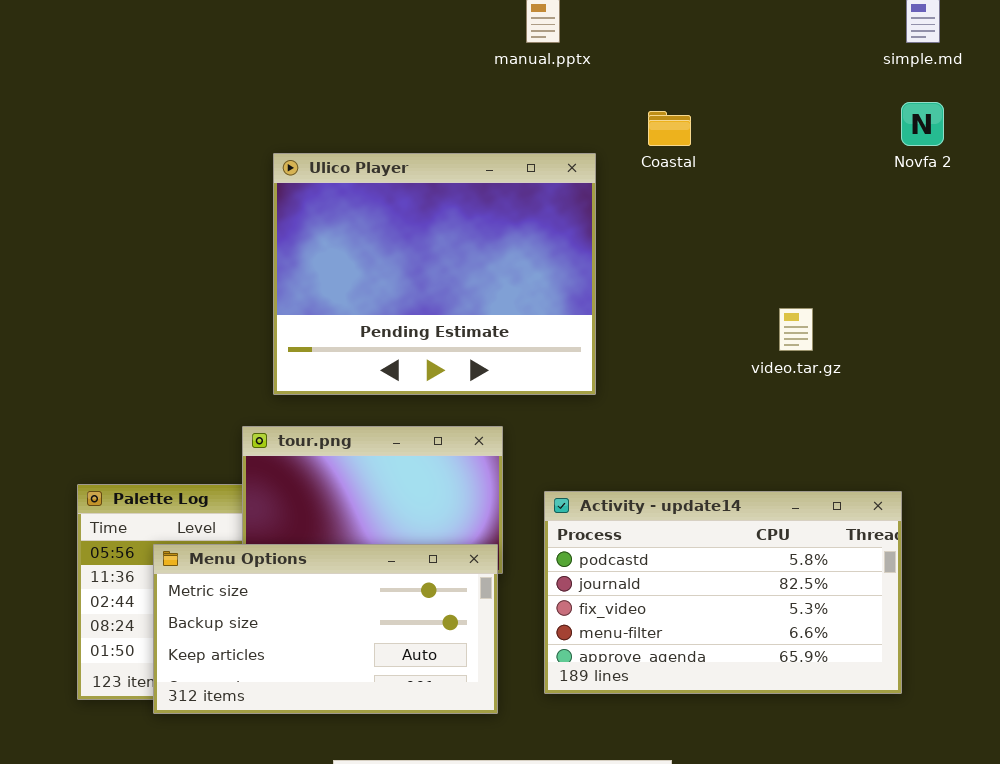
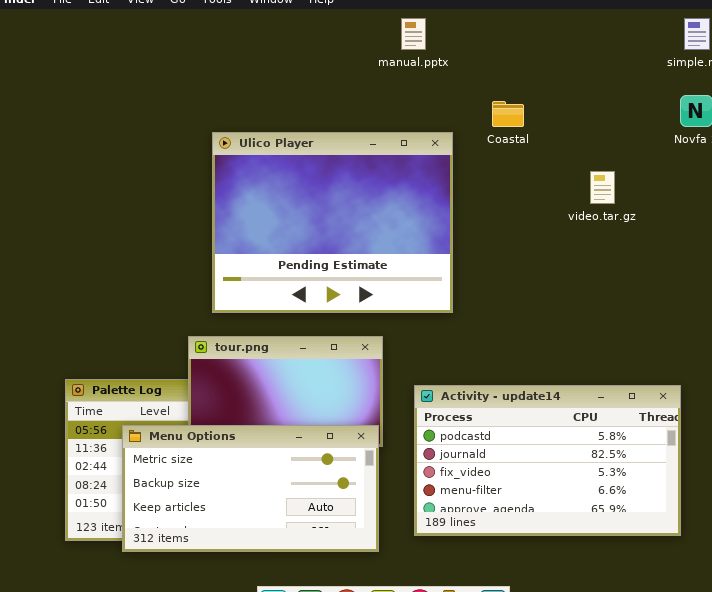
video.tar.gz: [779,308,813,351] -> [590,171,615,204], moved

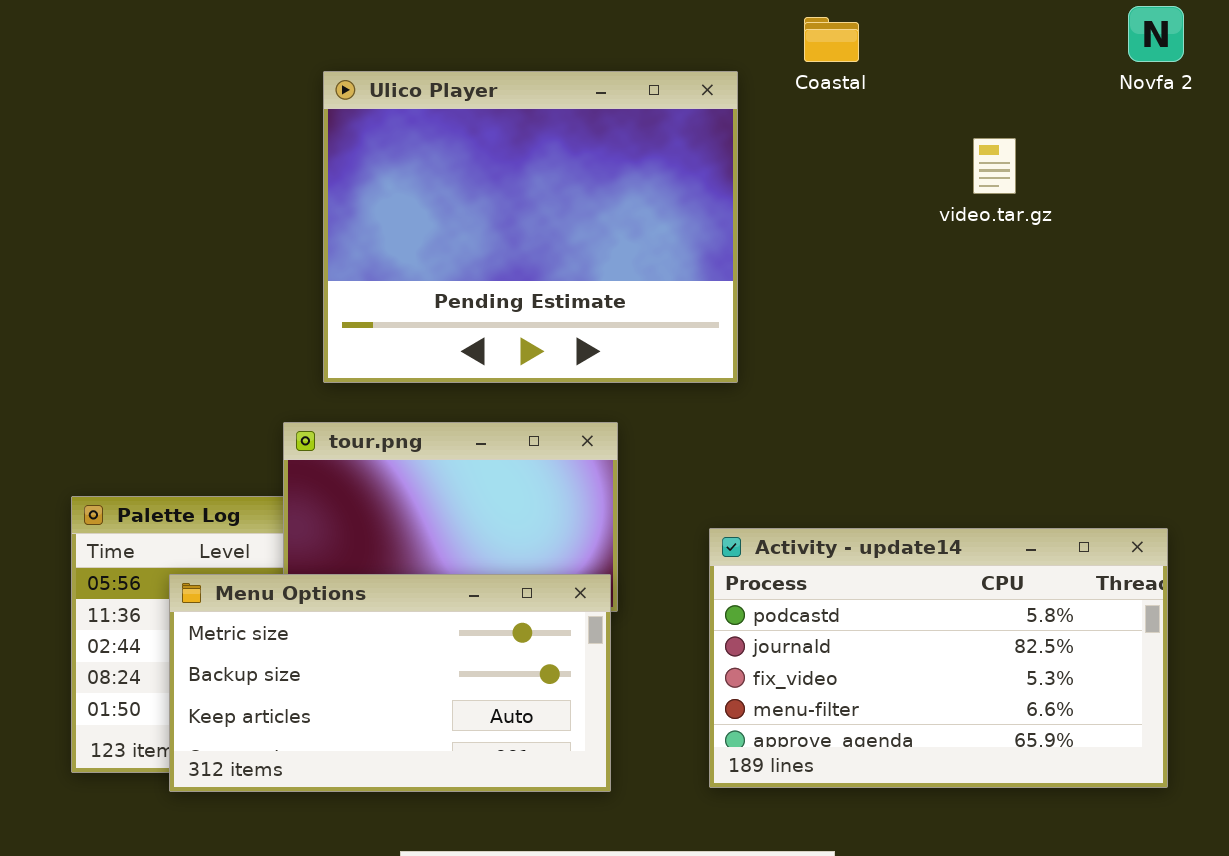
Activity - update14: [414,385,681,536] -> [709,528,1168,788], moved

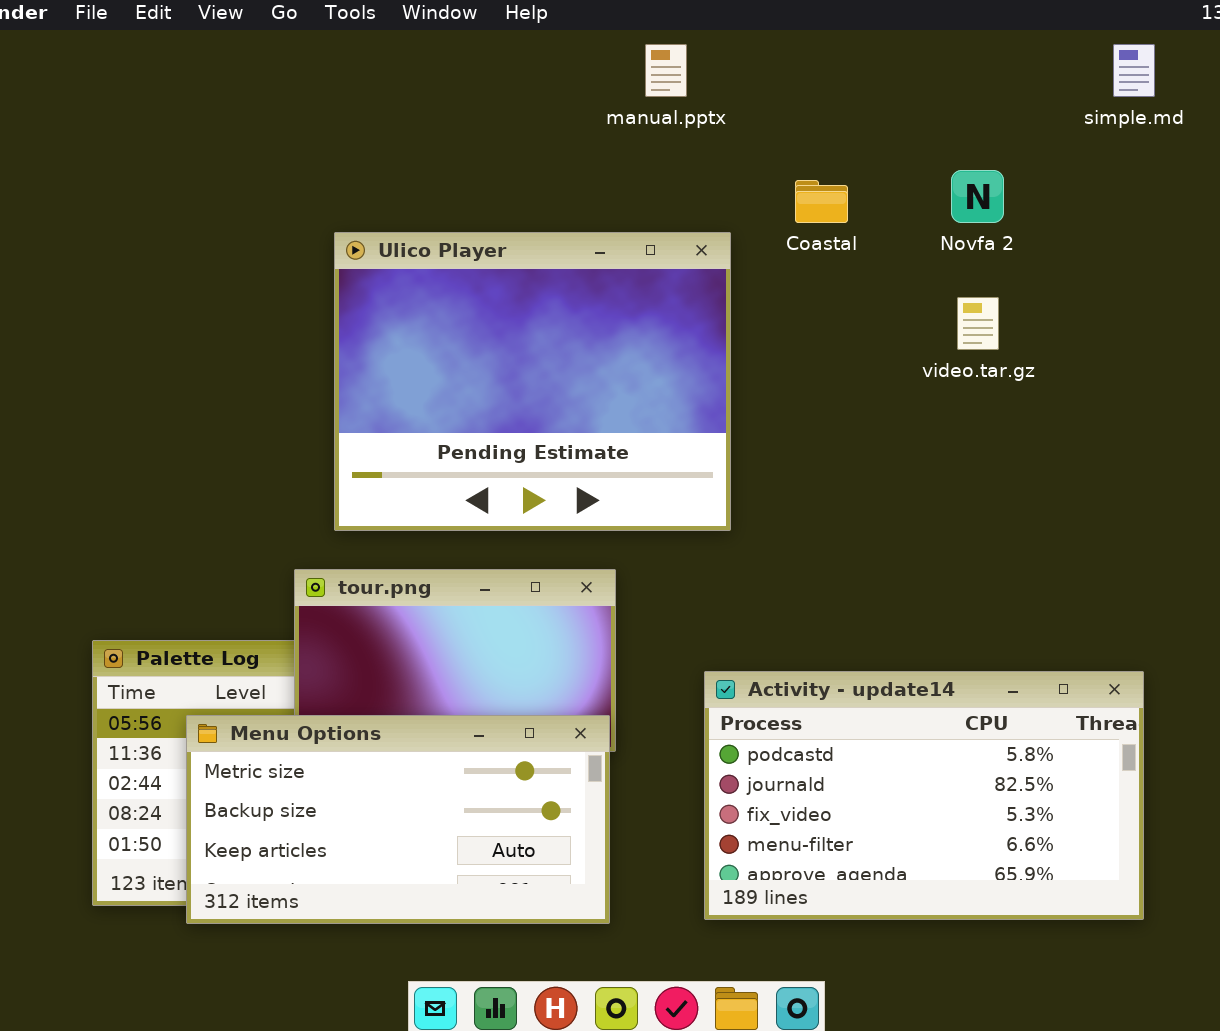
Novfa 2: [1128,6,1184,62] -> [951,170,1004,223], moved

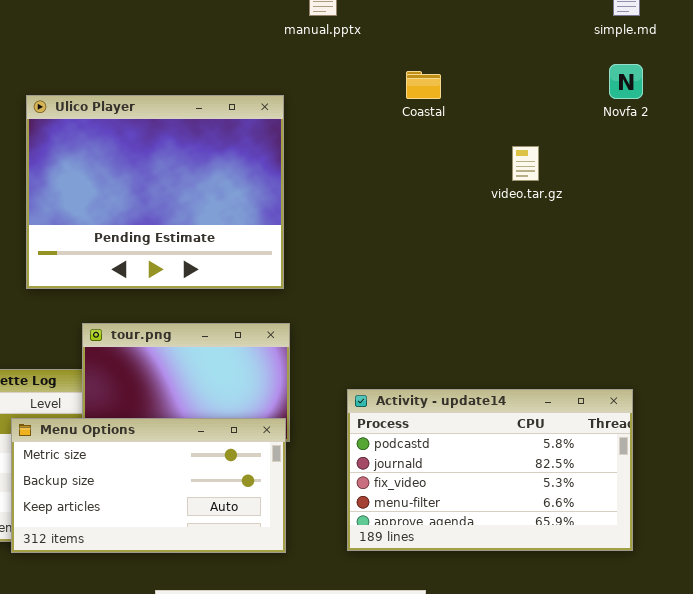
Novfa 2: [951,170,1004,223] -> [609,64,643,99], moved
Ulico Player: [334,232,731,531] -> [26,95,284,289], moved

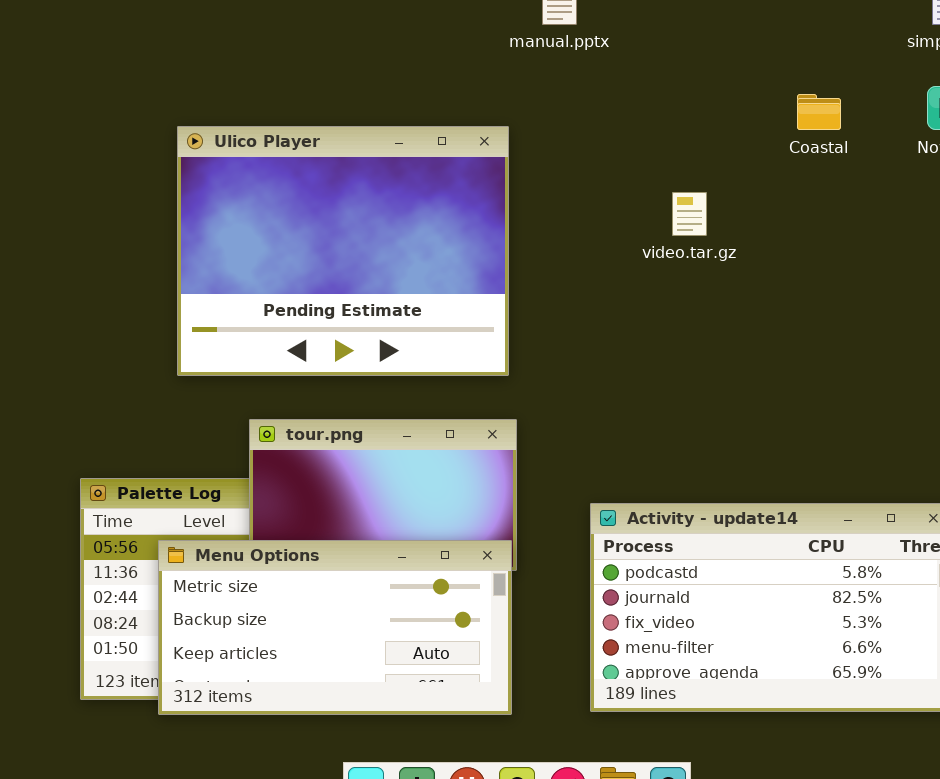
Coastal: [406,71,441,99] -> [797,94,841,130], moved
video.tar.gz: [512,146,539,181] -> [672,192,707,236], moved

